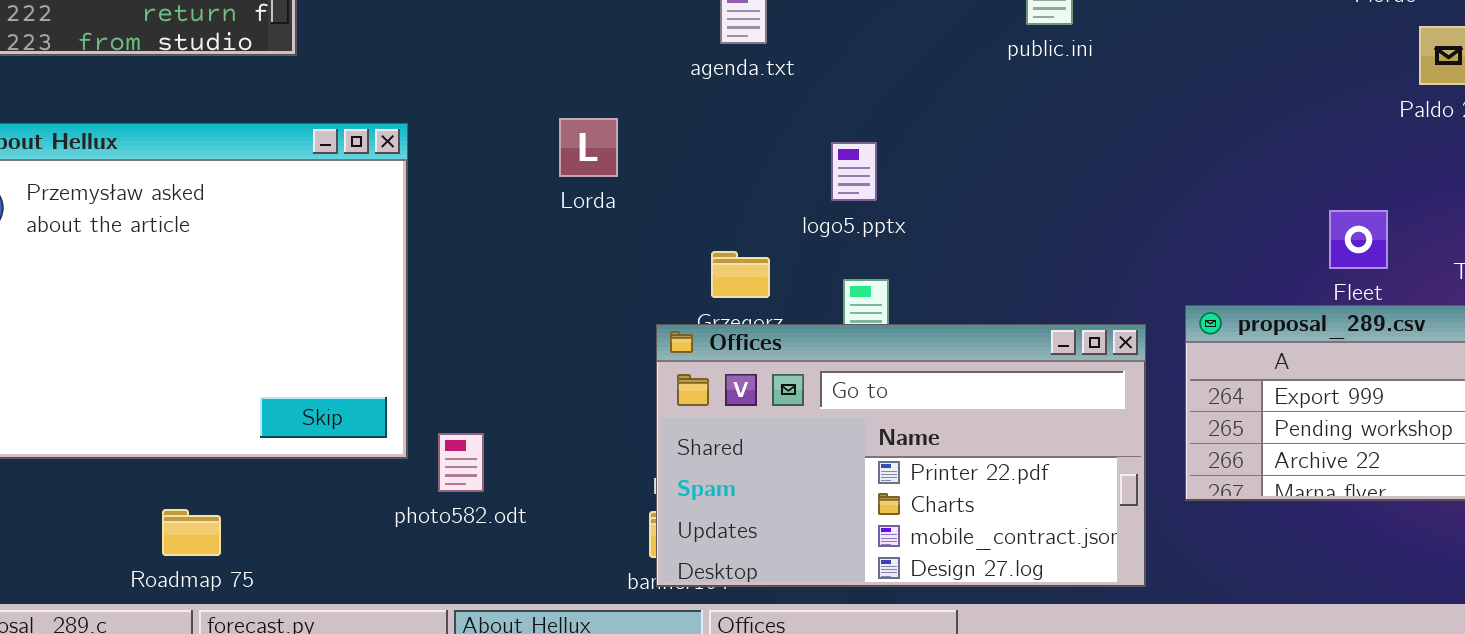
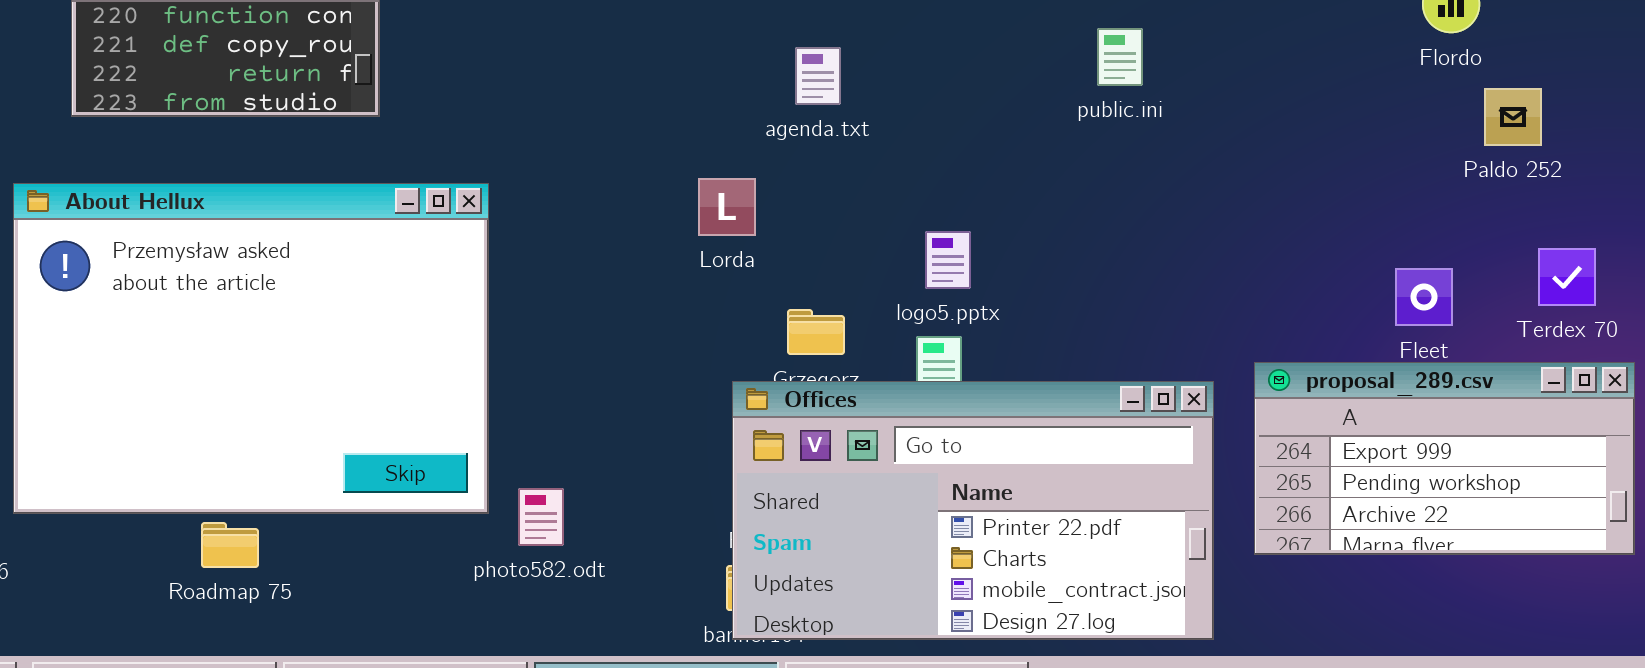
Lorda: [559,118,618,177] -> [698,178,756,236], moved
logo5.pptx: [831,142,877,201] -> [925,231,971,289], moved
Roadmap 75: [162,509,221,556] -> [201,522,259,568], moved

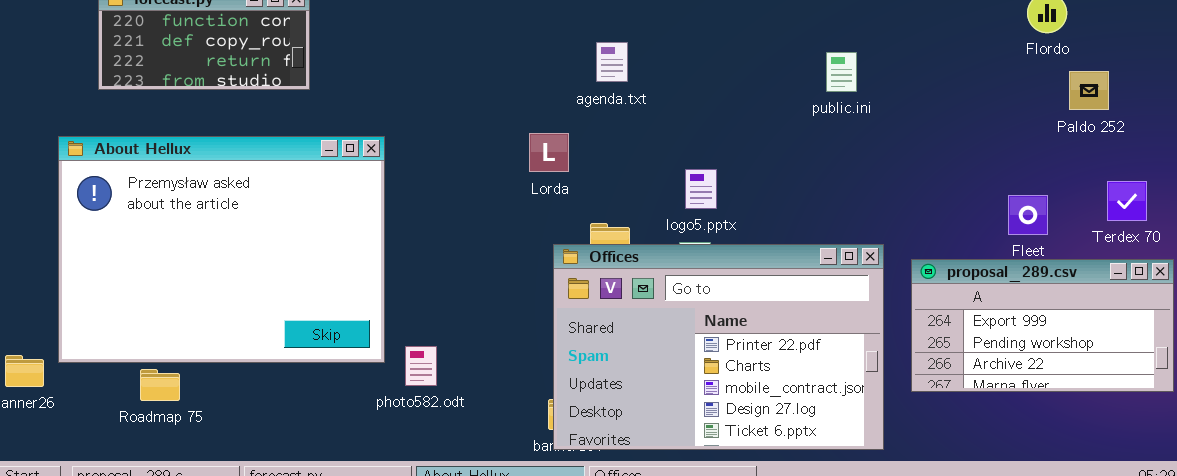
public.ini: [1097,28,1143,86] -> [826,52,857,92], moved
Offices: [732,381,1214,640] -> [553,244,884,450], resized
Roadmap 75: [201,522,259,568] -> [140,369,180,401], moved

